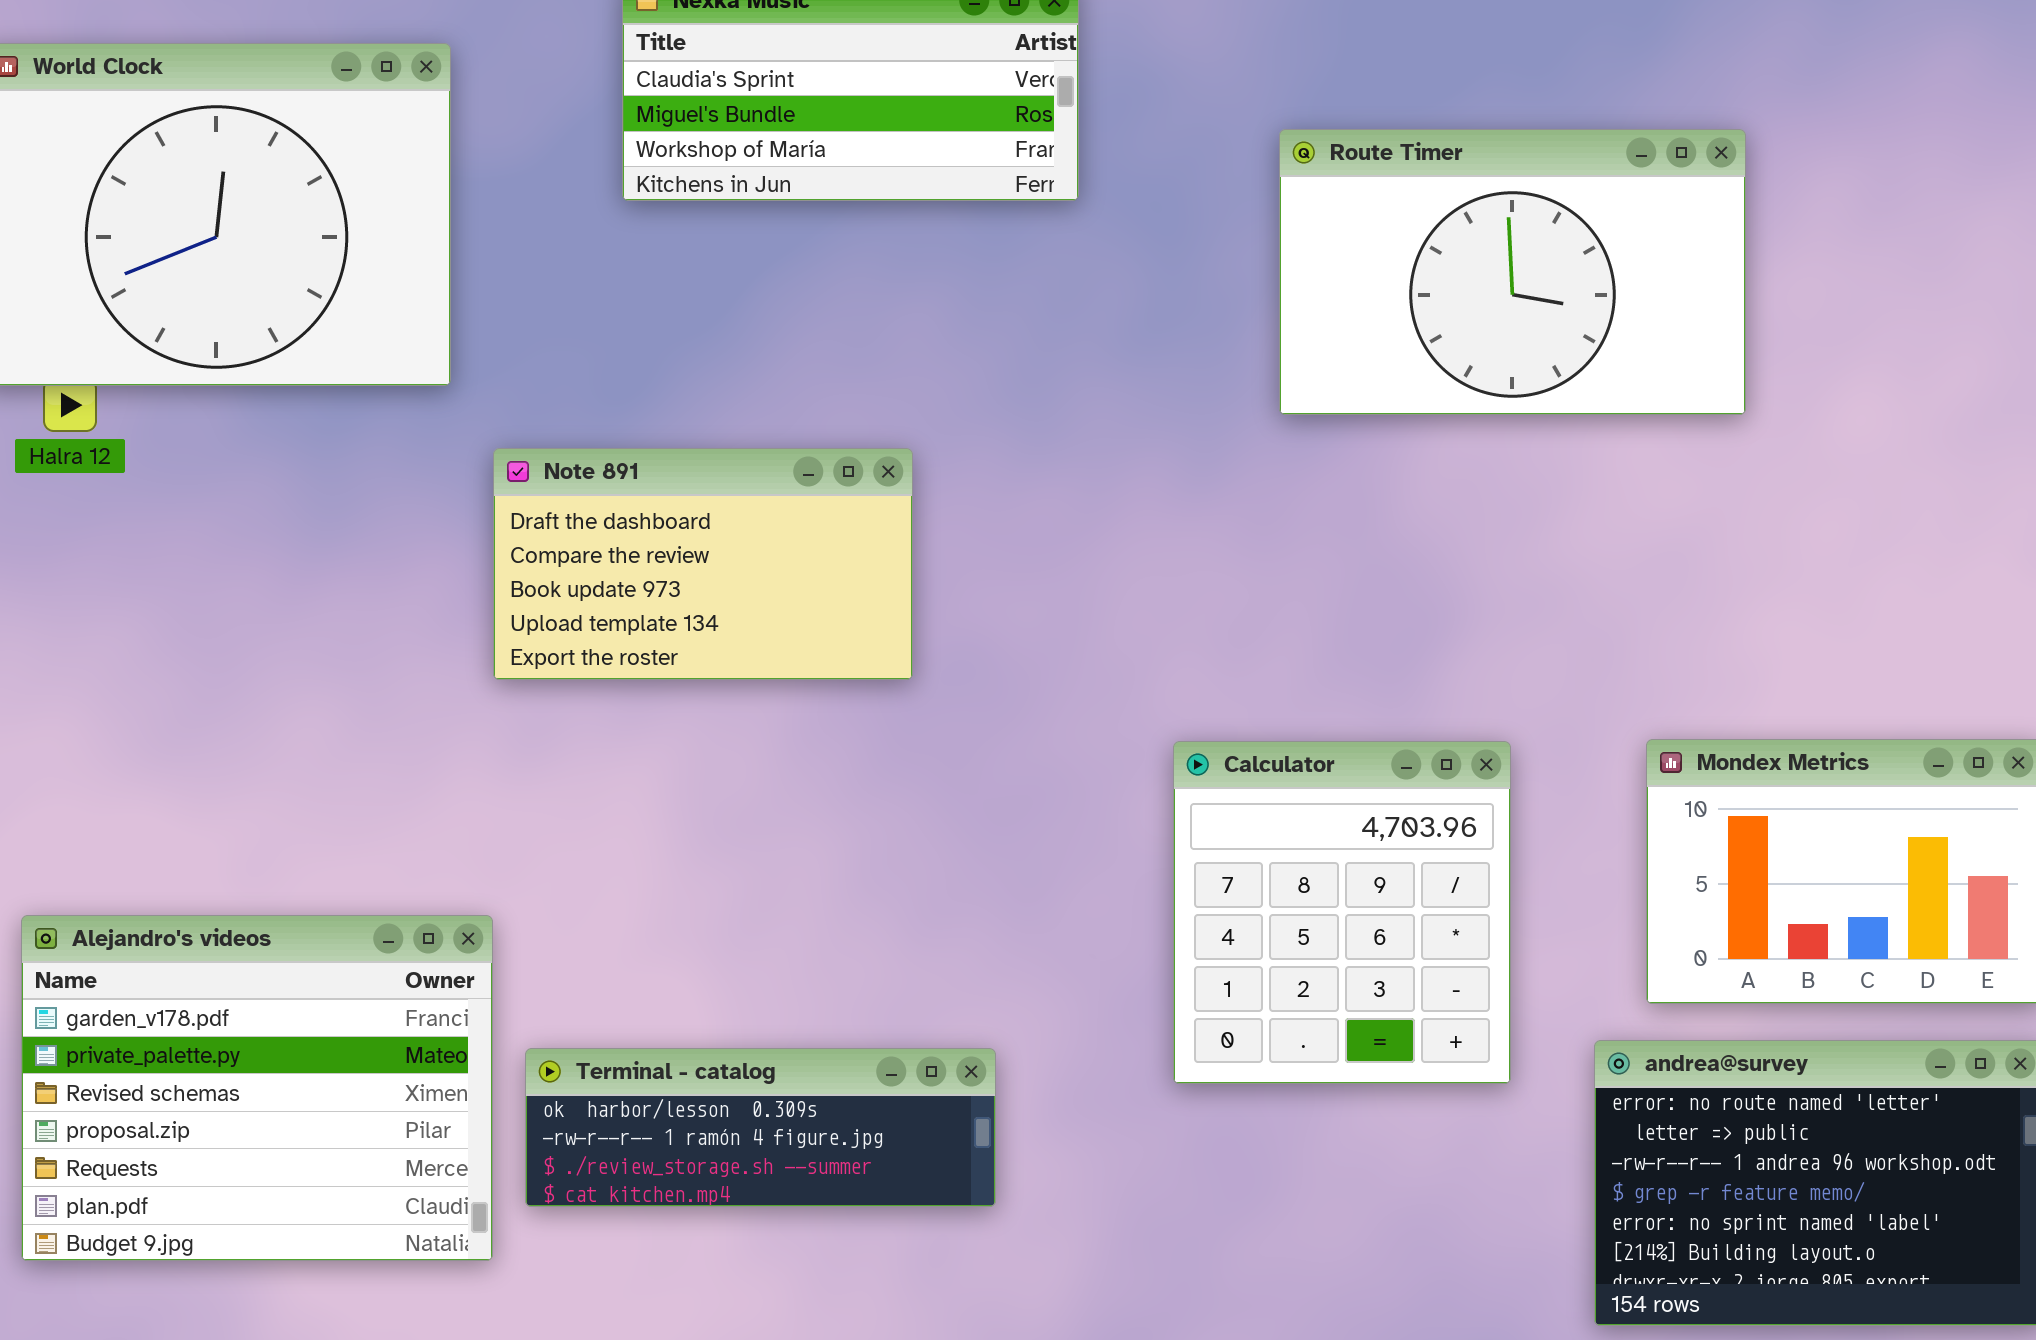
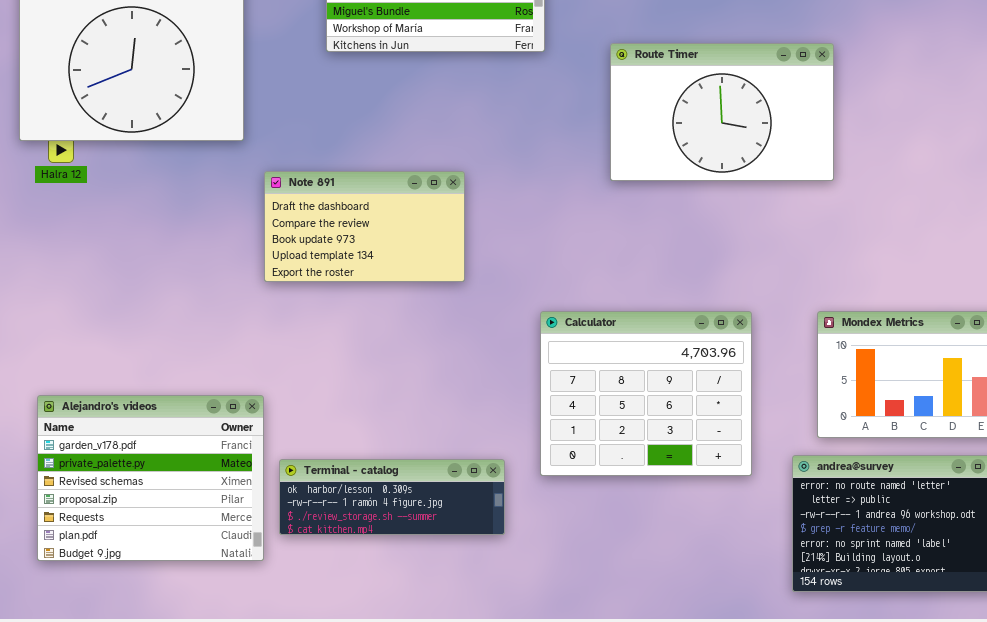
Route Timer: [1279,129,1746,415] -> [610,43,834,181], moved
Calculator: [1173,741,1511,1084] -> [540,311,752,476], resized

